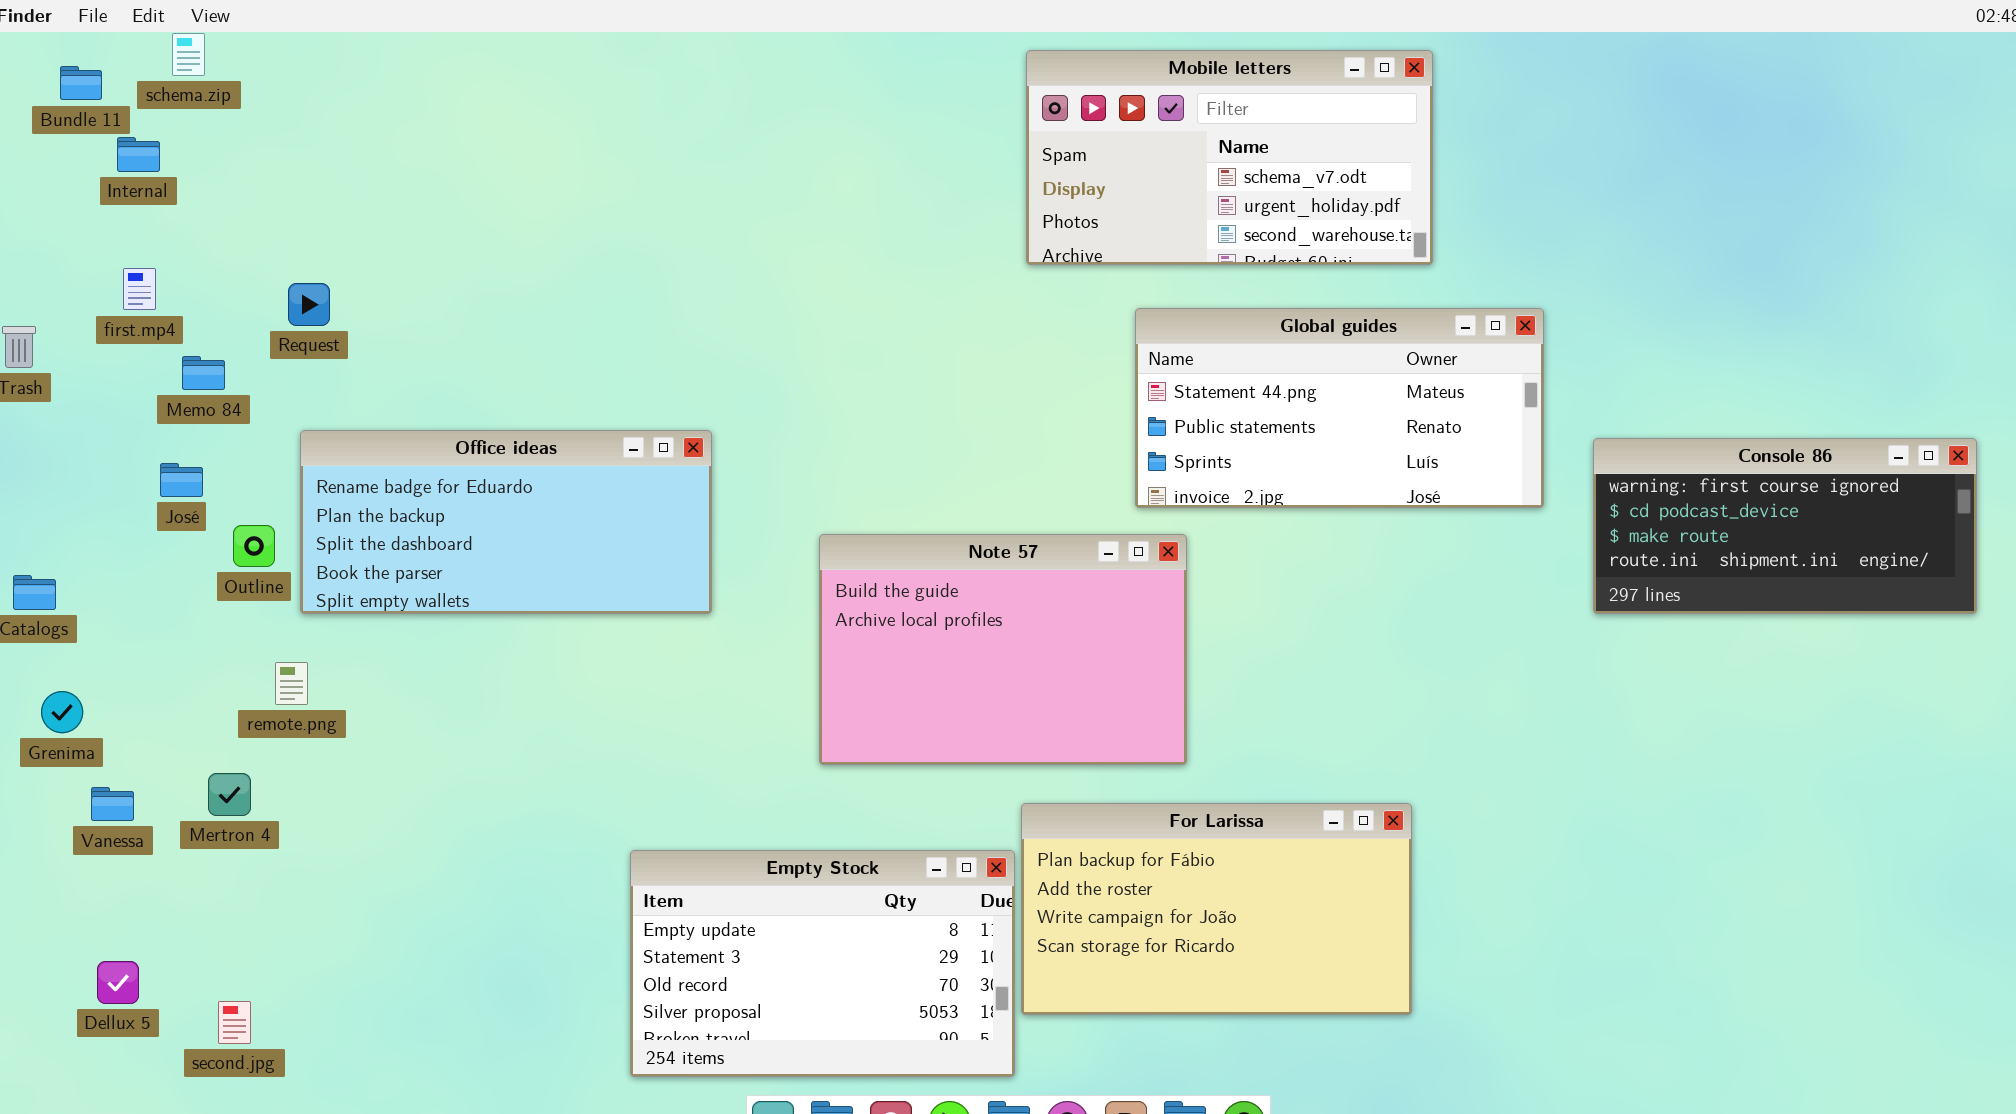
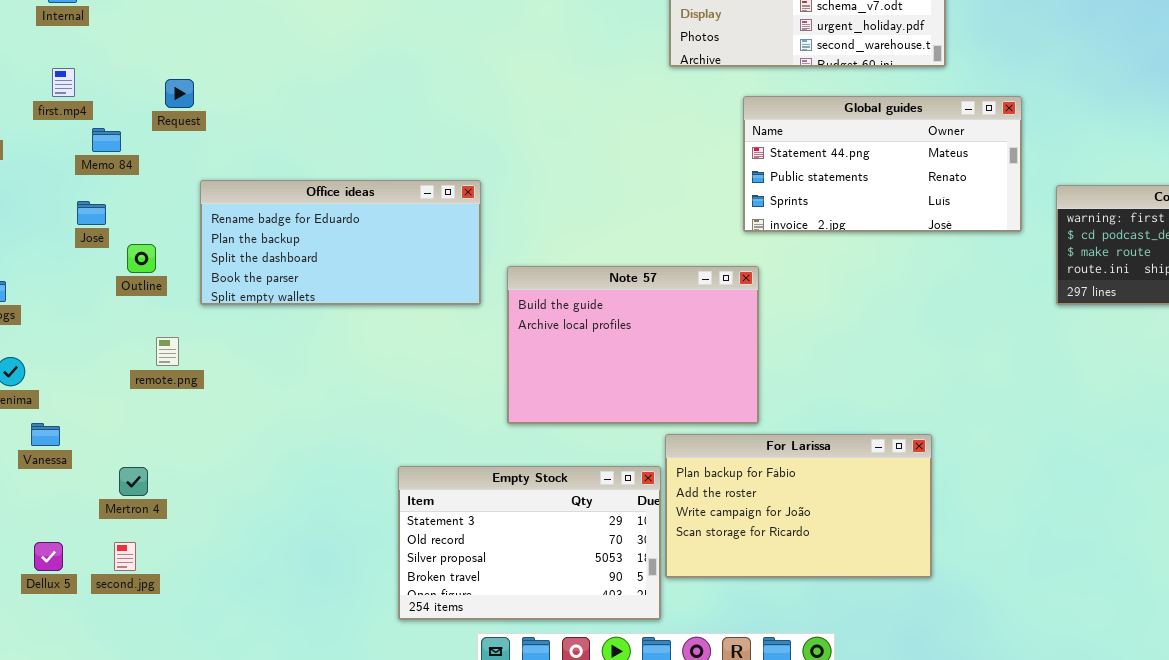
Office ideas: [300,430,712,614] -> [200,180,481,305], moved
Note 57: [819,534,1187,765] -> [507,266,759,424], moved
Mertron 4: [208,773,251,816] -> [119,467,148,496], moved
Empty Stock: [630,850,1015,1077] -> [398,466,661,620], scrolled down 1 row
second.jpg: [218,1001,251,1044] -> [114,542,136,571], moved

